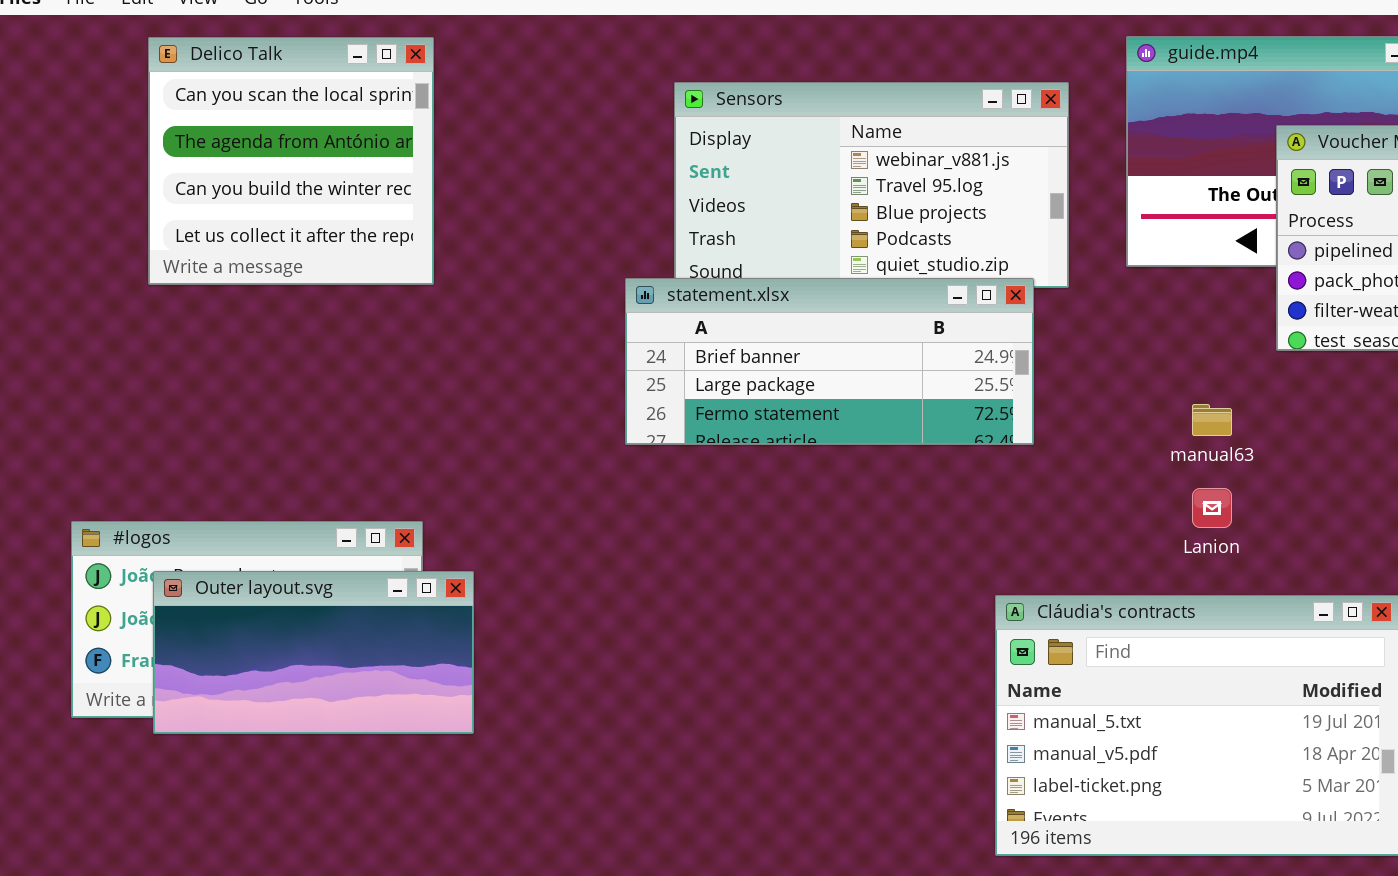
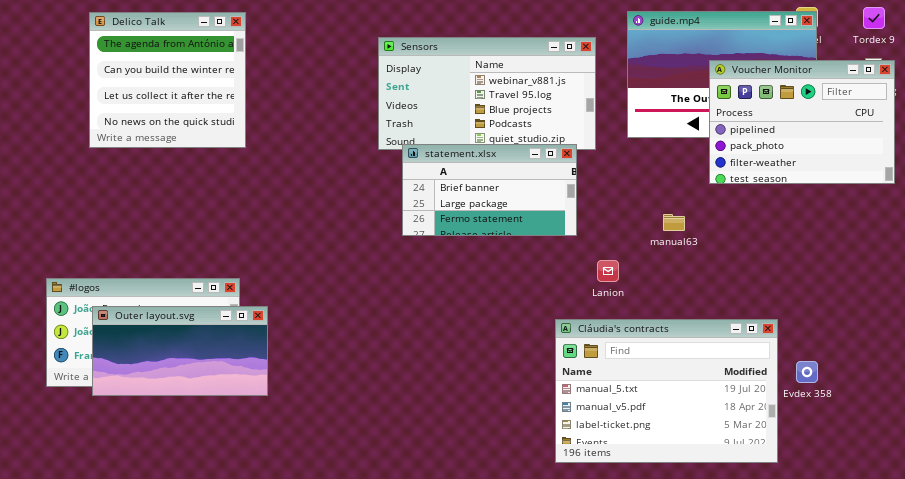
Delico Talk: [148,37,434,285] -> [89,12,246,148], scrolled down 1 row
statement.xlsx: [625,278,1034,445] -> [402,144,577,236], resized
Lanion: [1192,488,1232,528] -> [597,260,619,282], moved

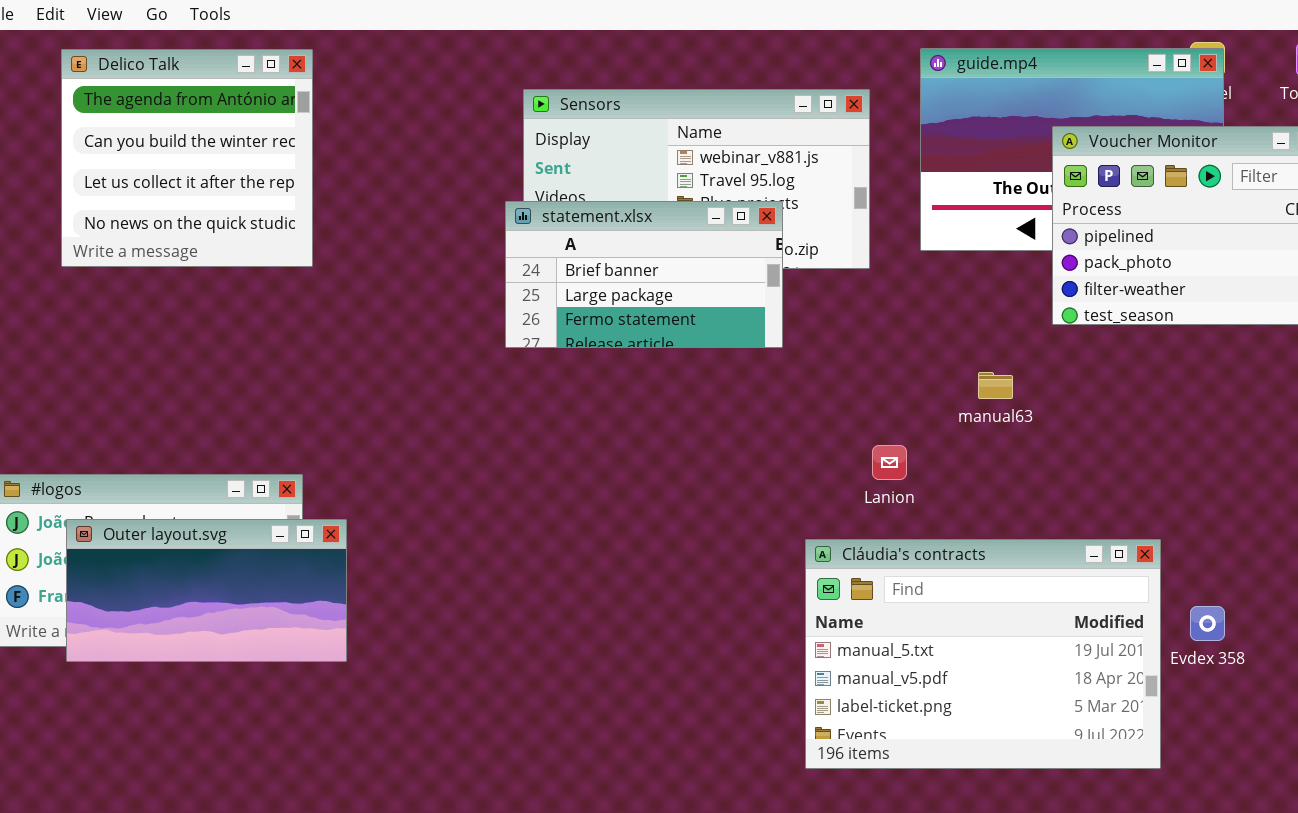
statement.xlsx: [402,144,577,236] -> [505,201,783,348], moved

